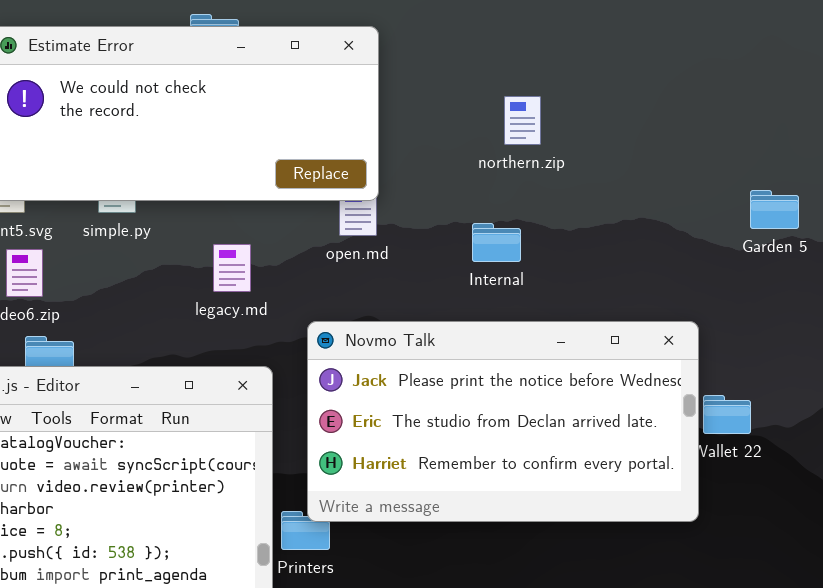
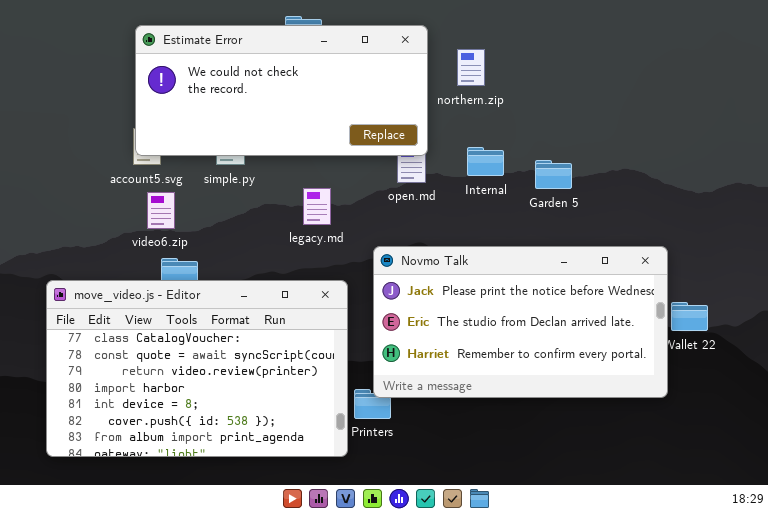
northern.zip: [504,96,541,145] -> [457,49,485,86], moved
Garden 5: [750,190,799,229] -> [535,160,572,189], moved
Internal: [472,223,521,262] -> [467,147,504,176], moved

